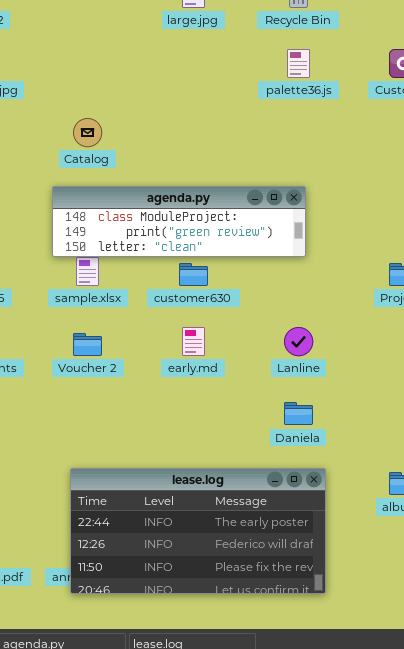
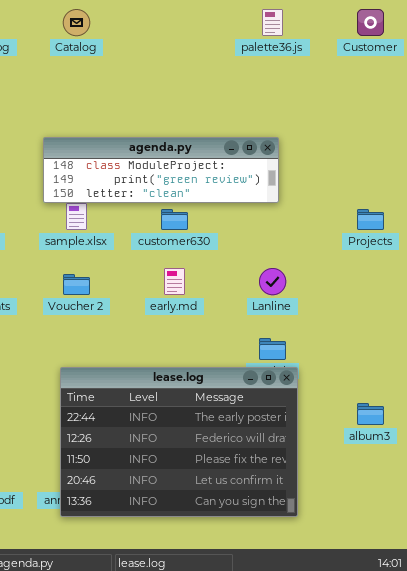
Catalog: [73,118,102,147] -> [63,9,90,36], moved
lease.log: [70,468,326,594] -> [60,367,298,517], resized

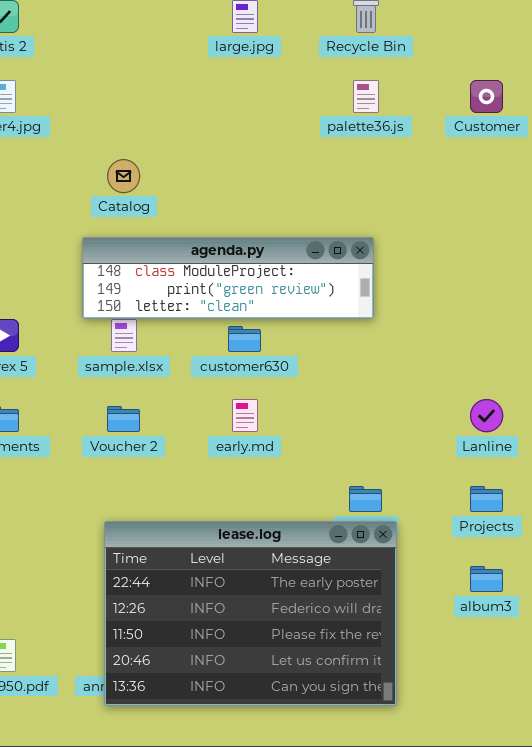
Catalog: [63,9,90,36] -> [107,159,140,193], moved
Projects: [357,209,384,230] -> [470,486,503,512], moved
Lanline: [259,268,286,295] -> [470,399,503,432], moved

